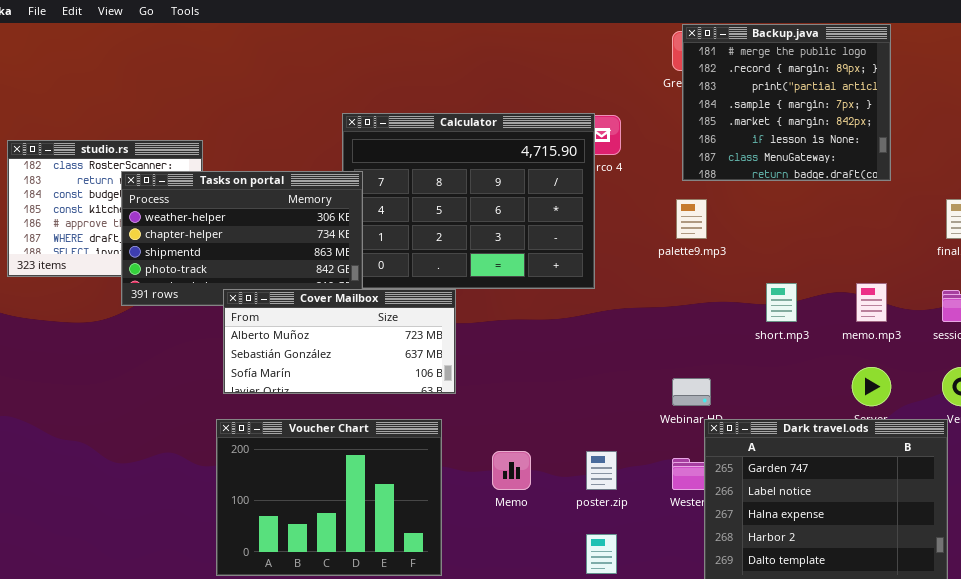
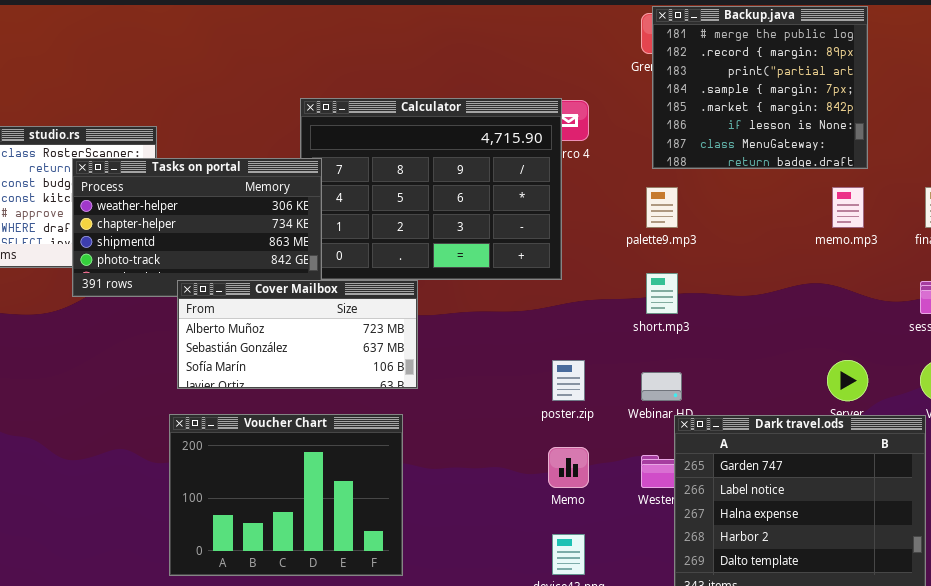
short.mp3: [766,283,797,322] -> [646,273,678,314], moved
memo.mp3: [856,283,887,322] -> [832,187,864,228], moved
Memo: [492,451,531,490] -> [548,447,589,488], moved
poster.zip: [586,451,617,490] -> [552,360,585,401], moved

